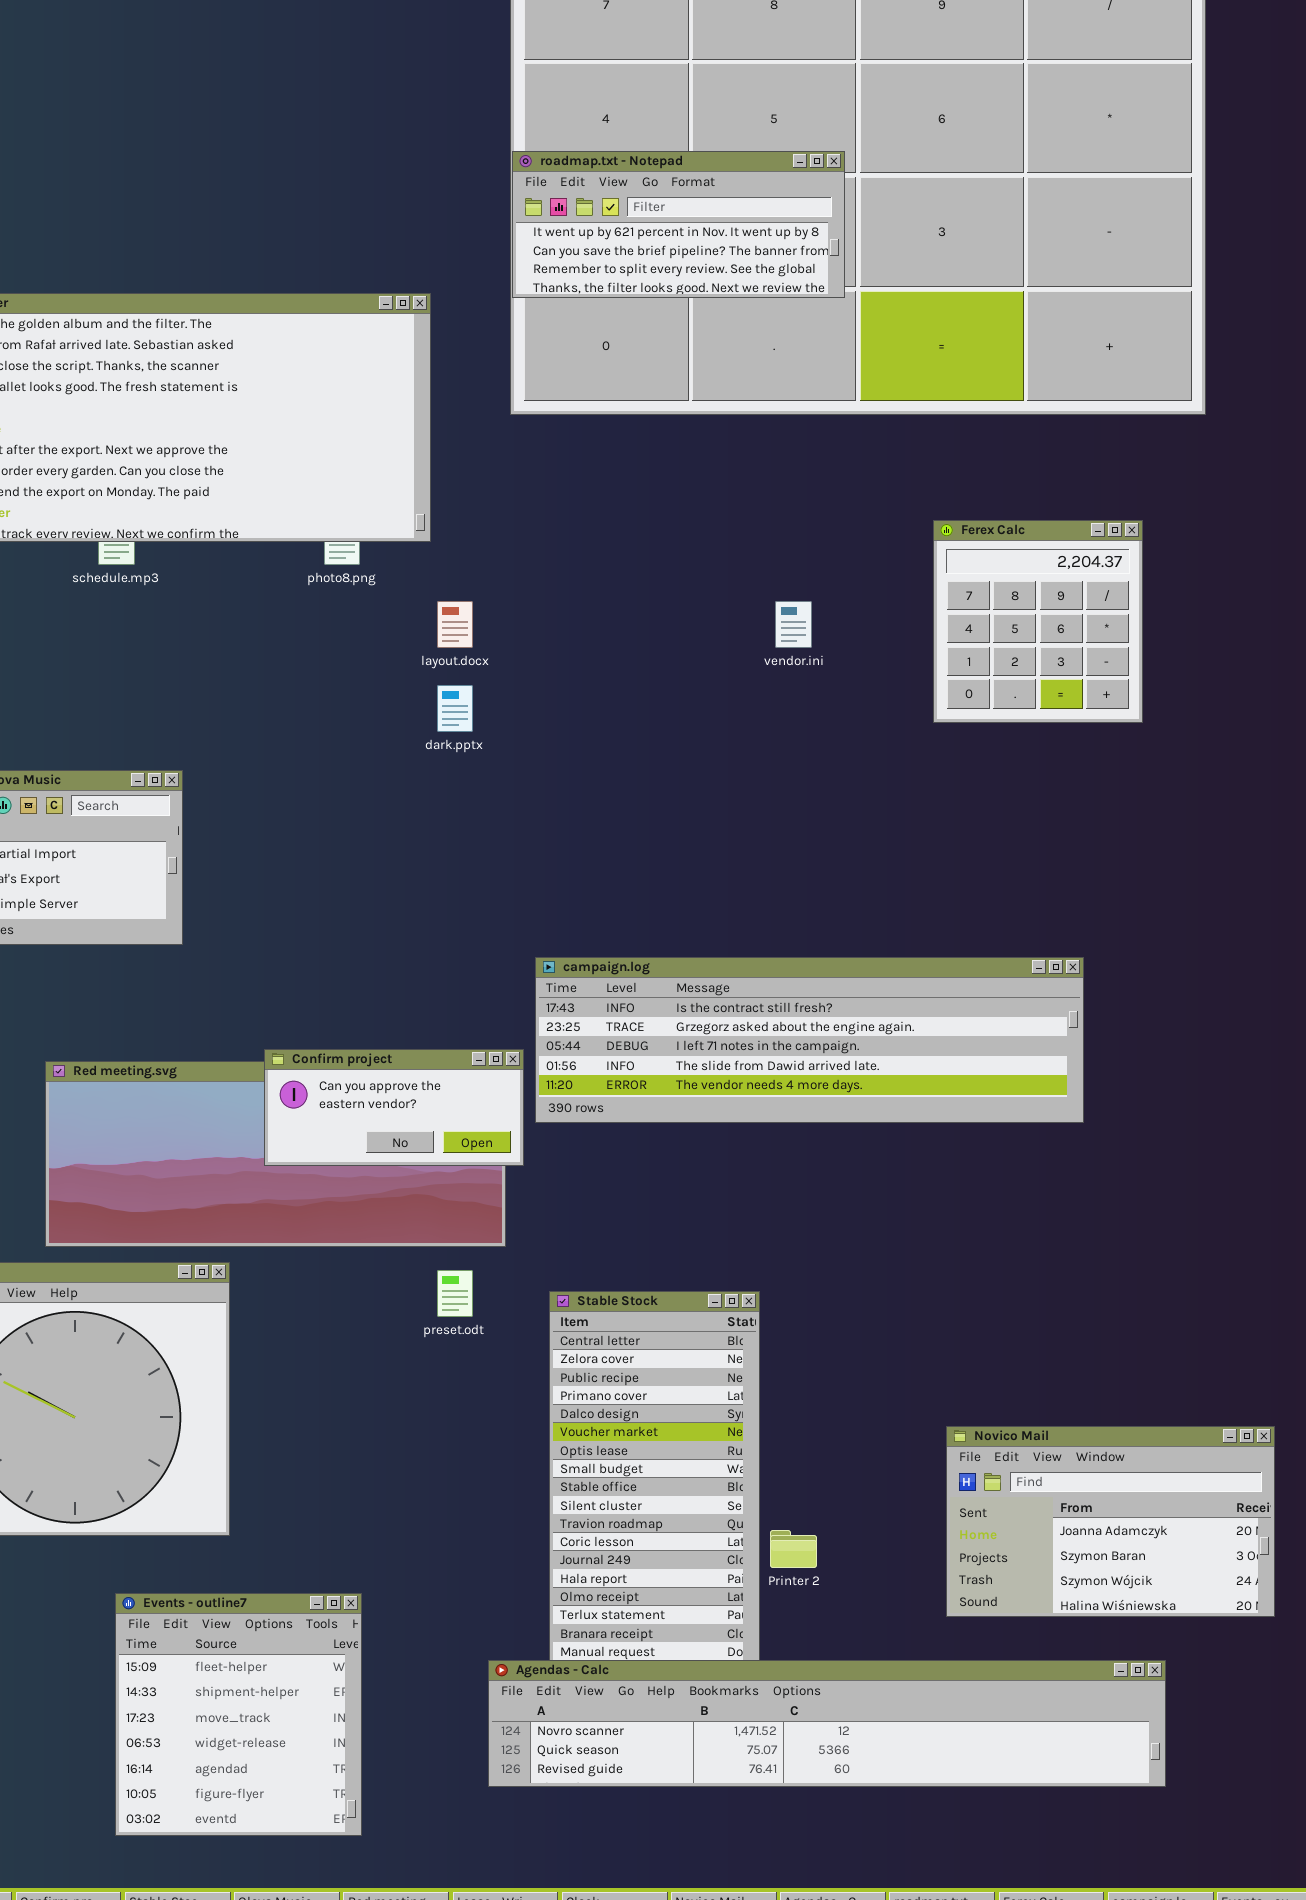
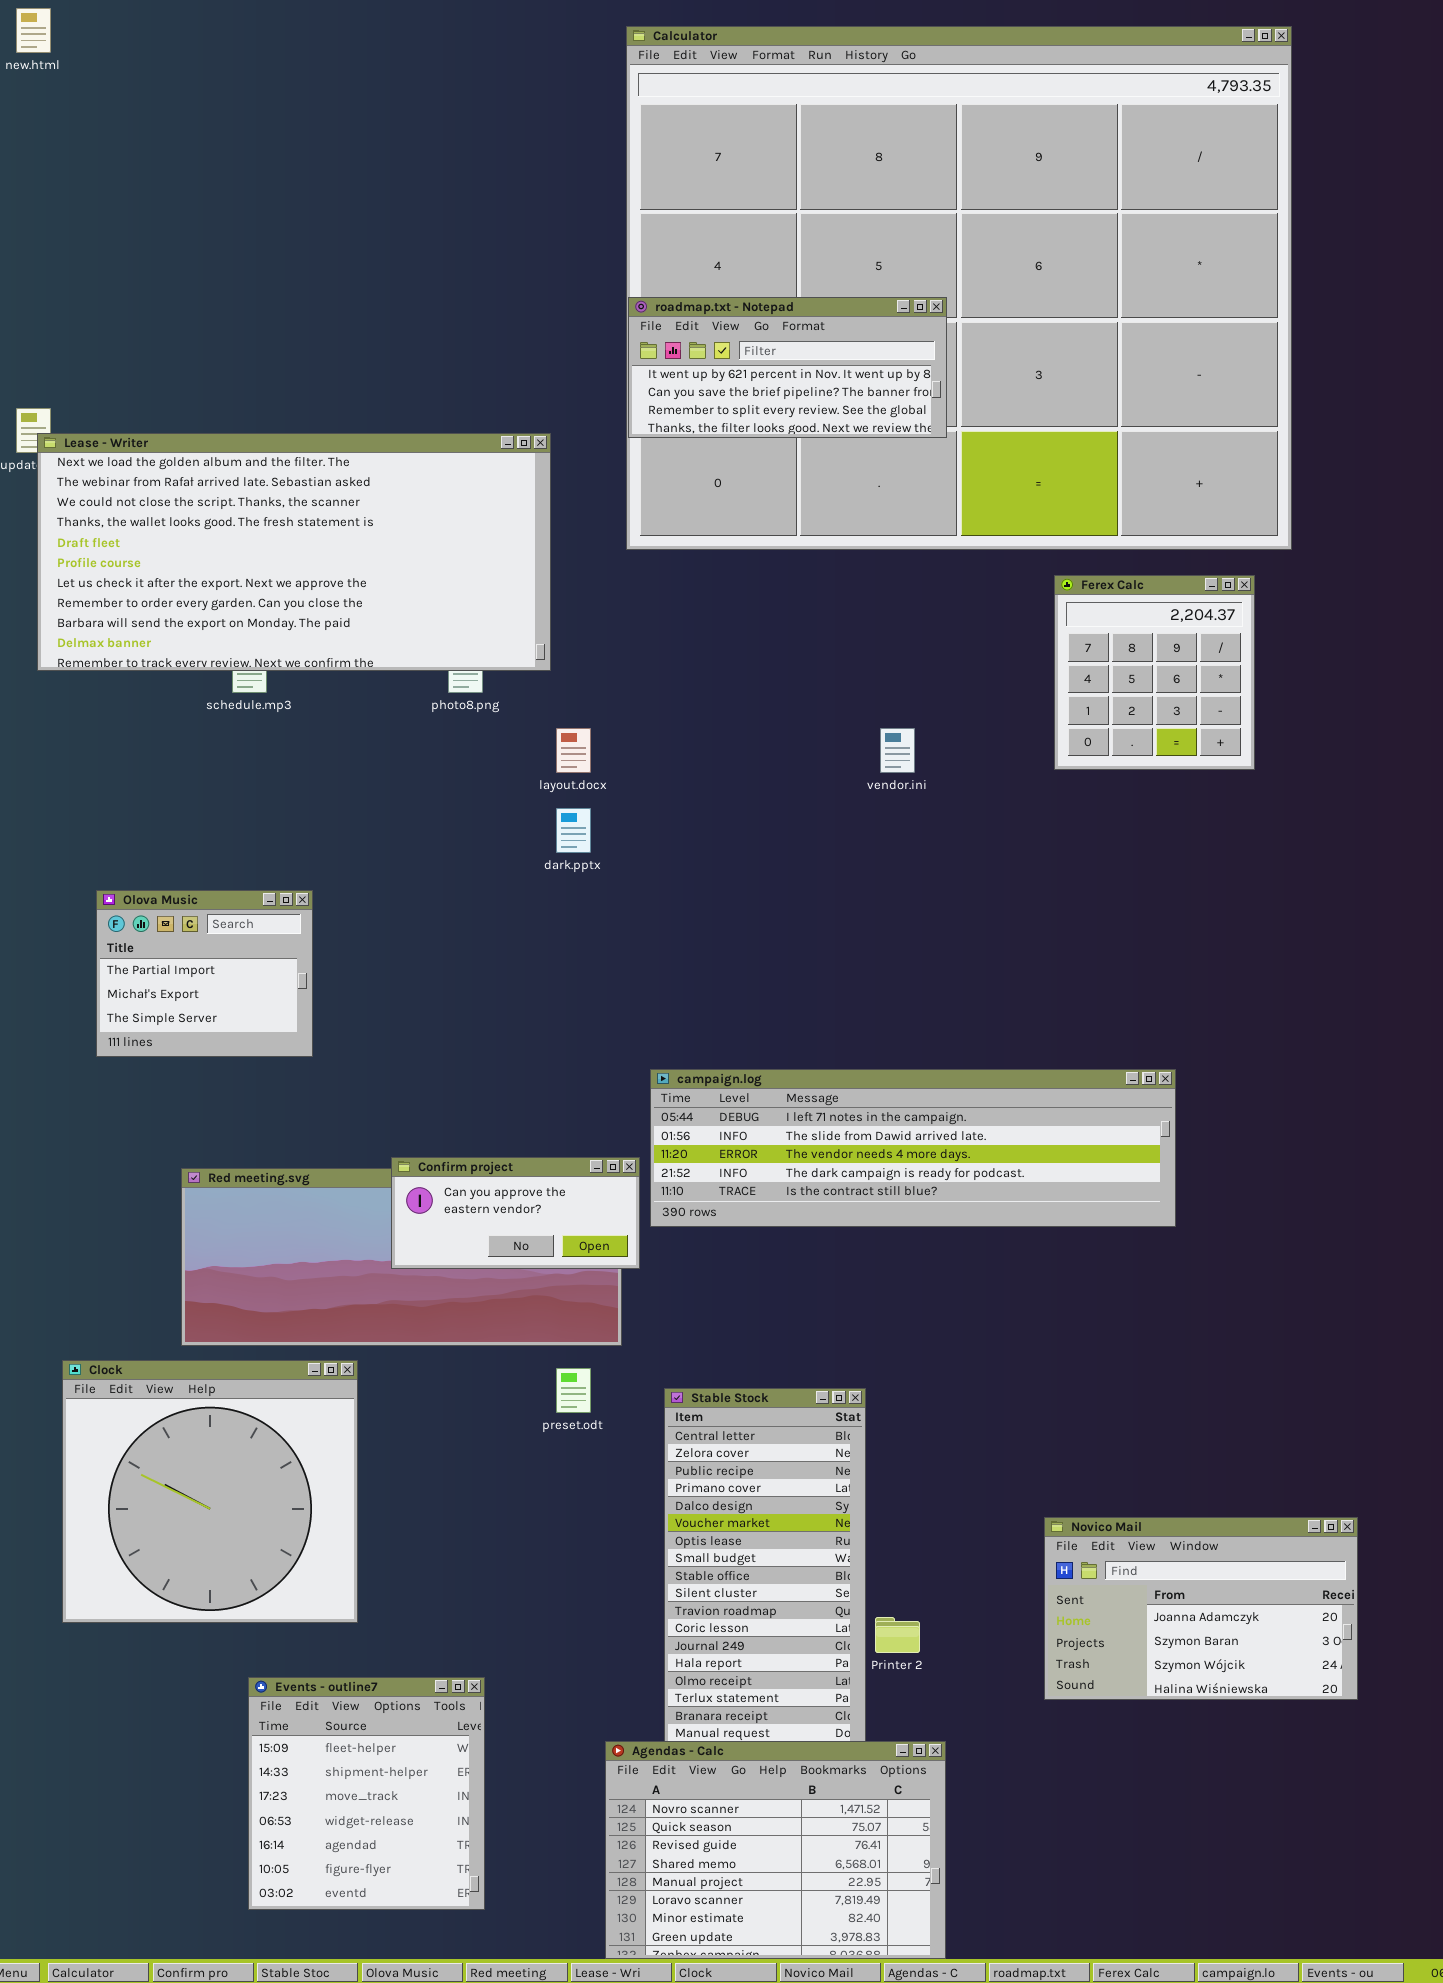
Ferex Calc: [933,520,1143,723] -> [1054,575,1255,770], moved
campaign.log: [535,957,1084,1123] -> [650,1069,1176,1227], scrolled down 2 rows
Agendas - Calc: [488,1660,1166,1787] -> [605,1741,946,1959], resized

